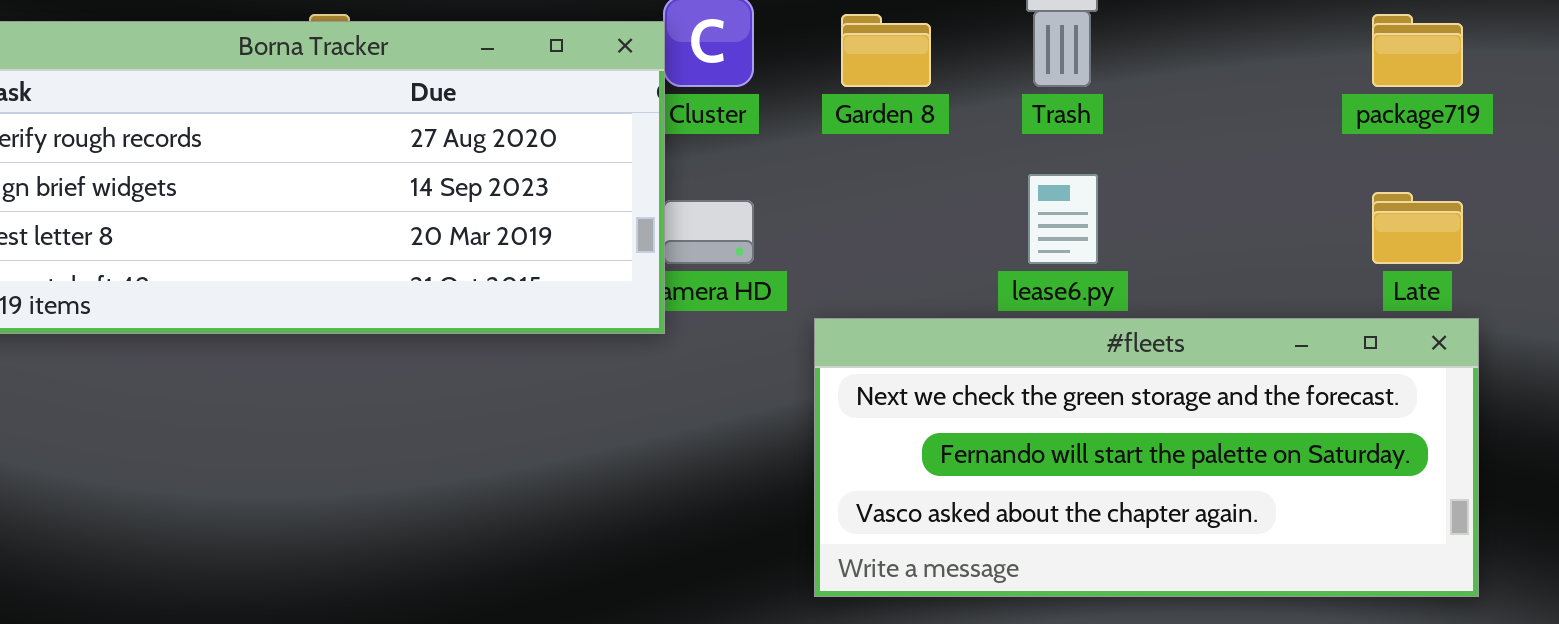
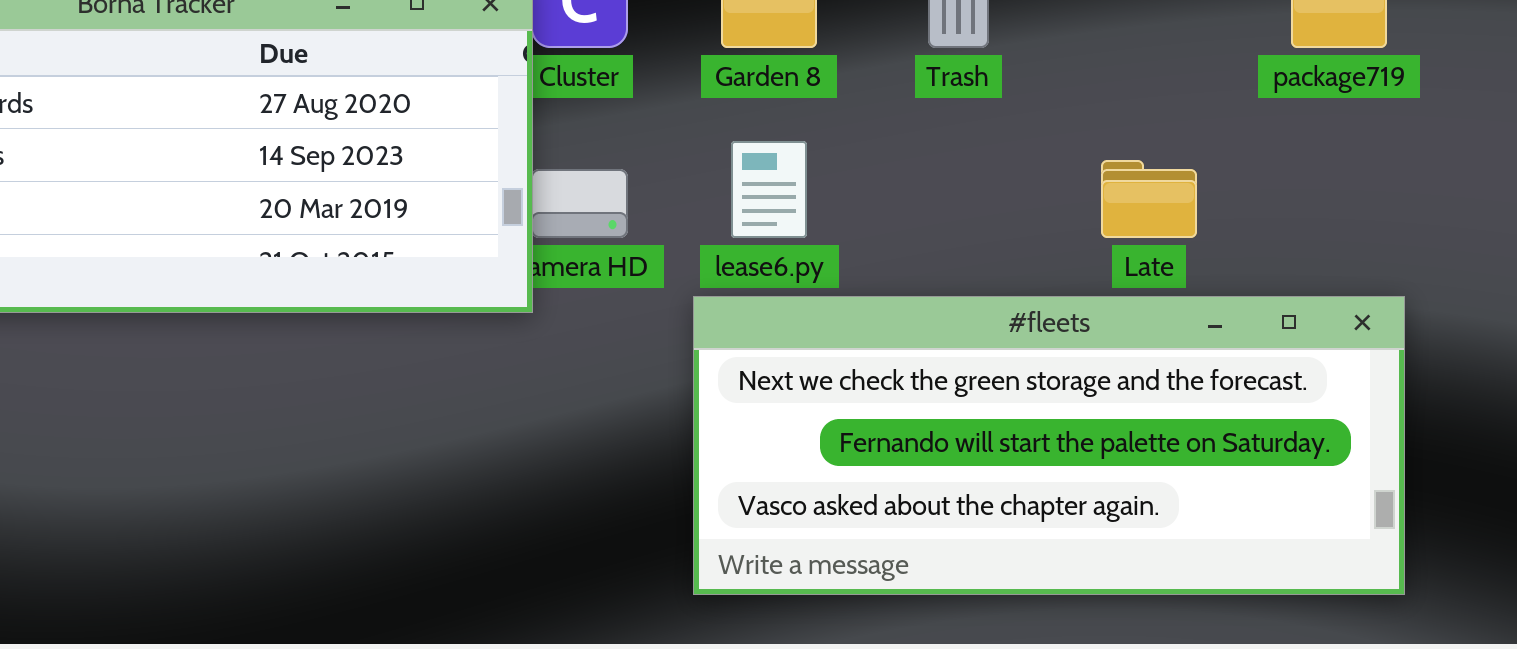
lease6.py: [1028,174,1098,264] -> [731,141,807,238], moved
Late: [1372,192,1463,264] -> [1101,160,1197,238], moved

